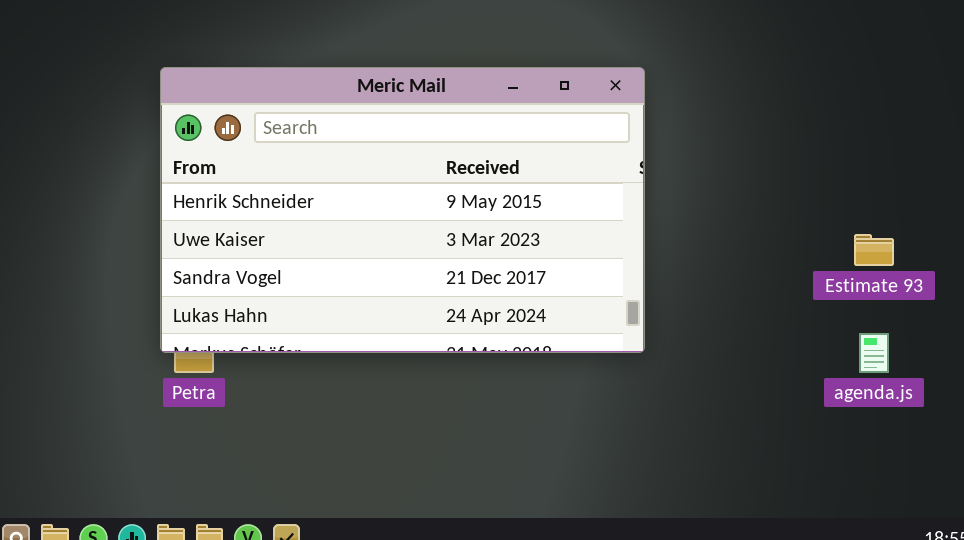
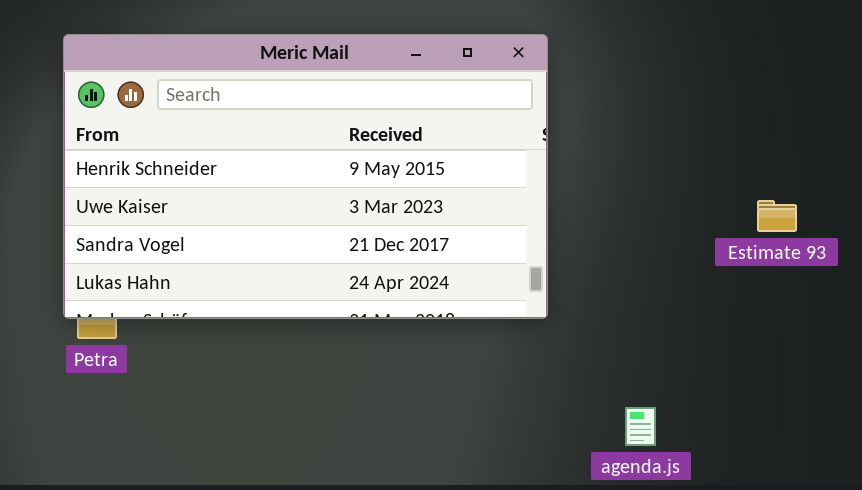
agenda.js: [859,333,889,373] -> [625,407,656,446], moved

